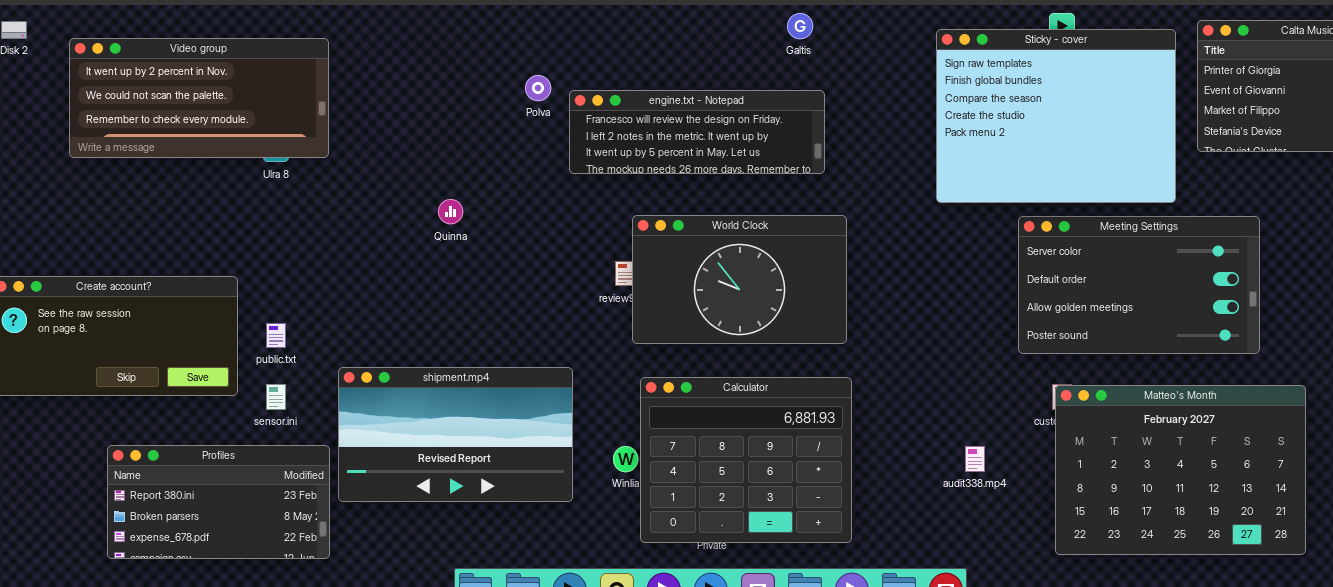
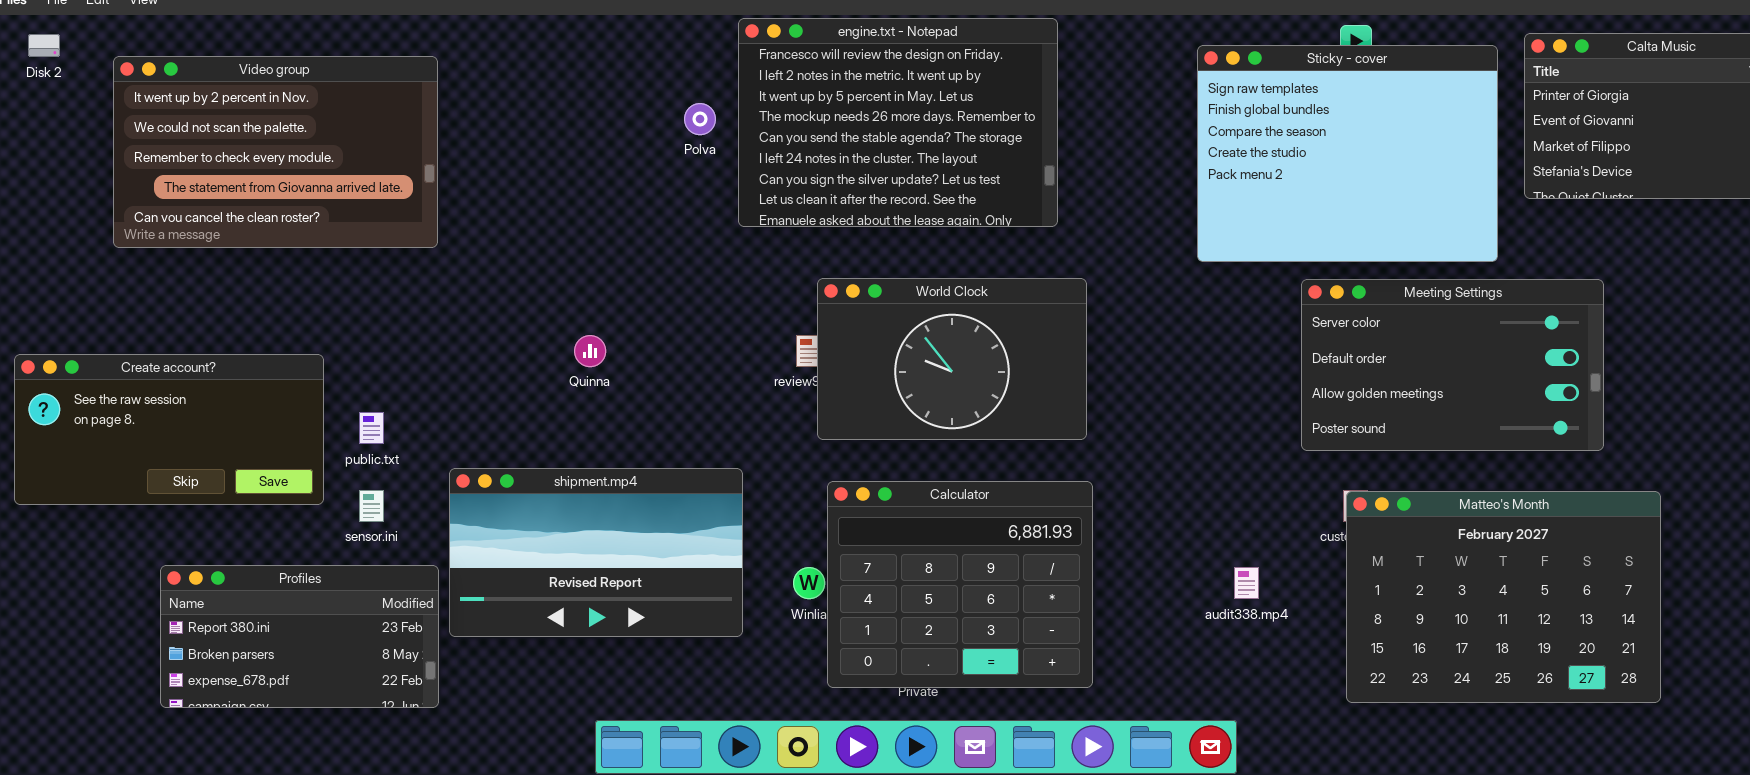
Video group: [69,38,329,158] -> [113,56,438,248], resized
engine.txt - Notepad: [569,90,825,174] -> [738,18,1058,227], resized
Quinna: [438,199,463,224] -> [574,335,606,367], moved

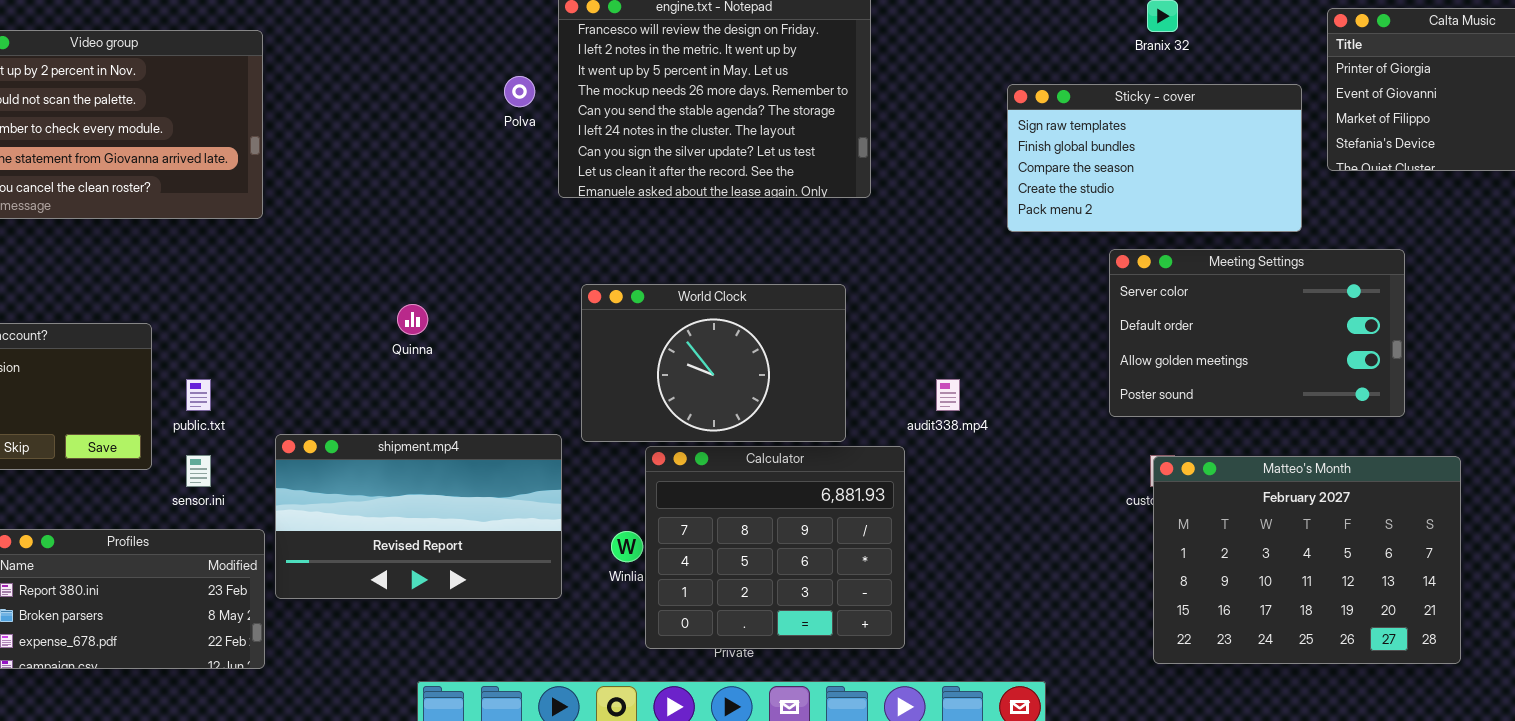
Sticky - cover: [1197,45,1498,262] -> [1007,84,1302,232], resized
World Clock: [817,278,1087,440] -> [581,284,846,442], moved
audit338.mp4: [1234,567,1259,599] -> [936,379,960,411], moved

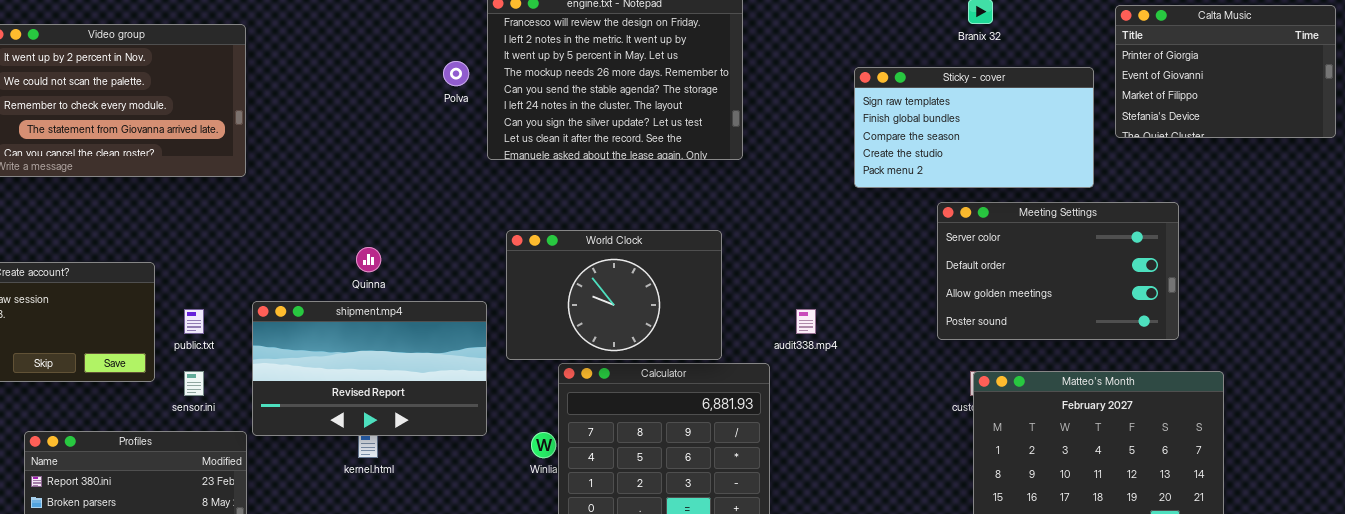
shipment.mp4: [275,434,562,599] -> [252,301,487,436], moved

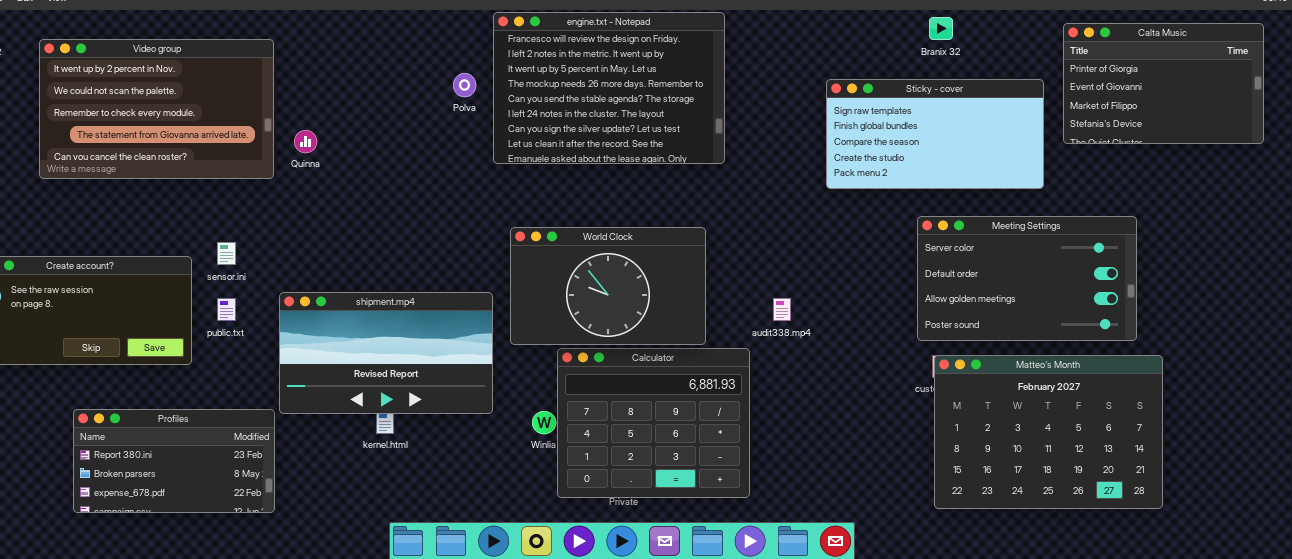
Meeting Settings: [937,202,1179,340] -> [917,216,1137,341], moved
Quinna: [356,247,381,272] -> [294,130,317,153], moved
sensor.ini: [184,371,204,396] -> [217,242,236,265], moved

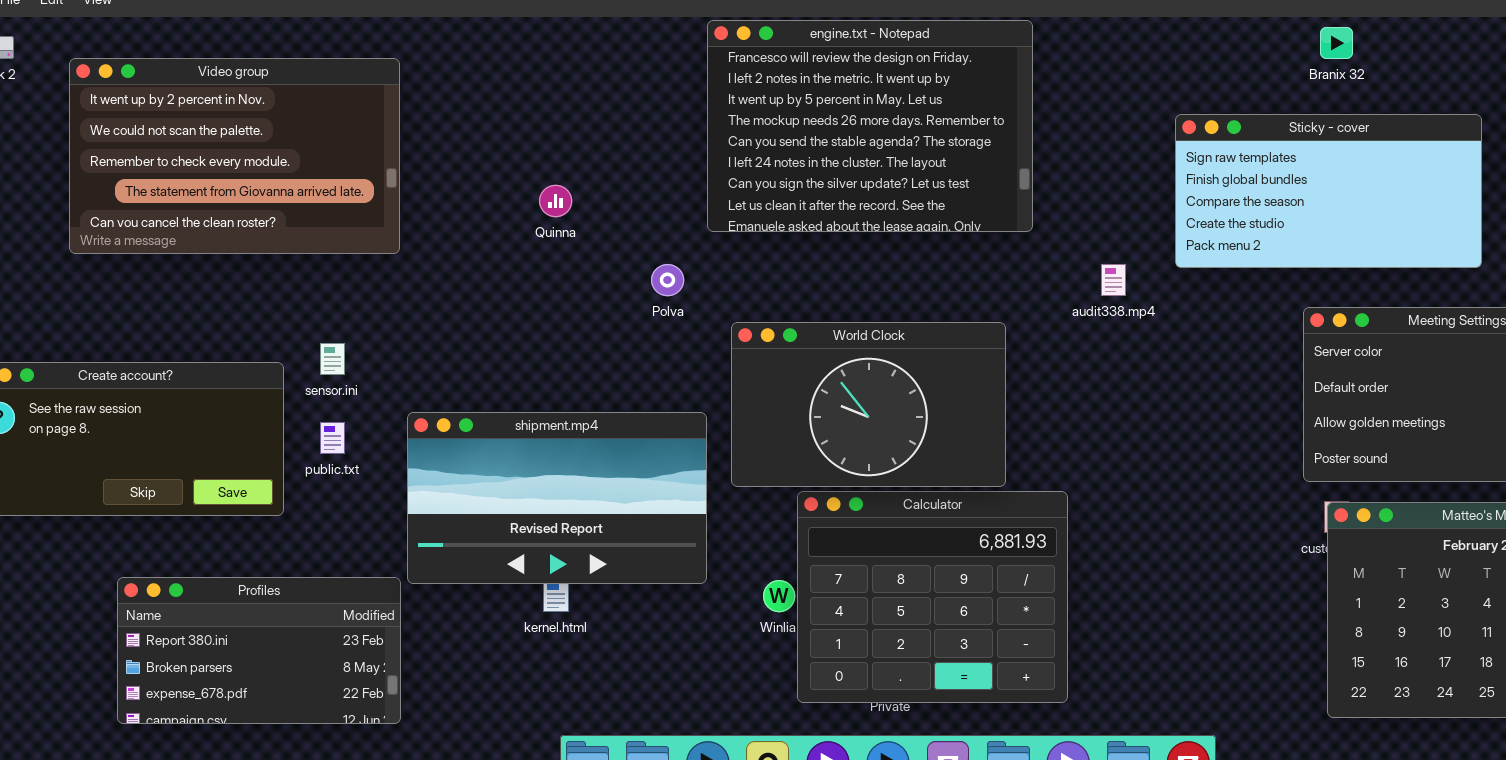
Polva: [453,73,476,97] -> [651,264,684,296], moved
Quinna: [294,130,317,153] -> [539,185,572,217], moved
audit338.mp4: [773,298,791,321] -> [1101,264,1126,296], moved

